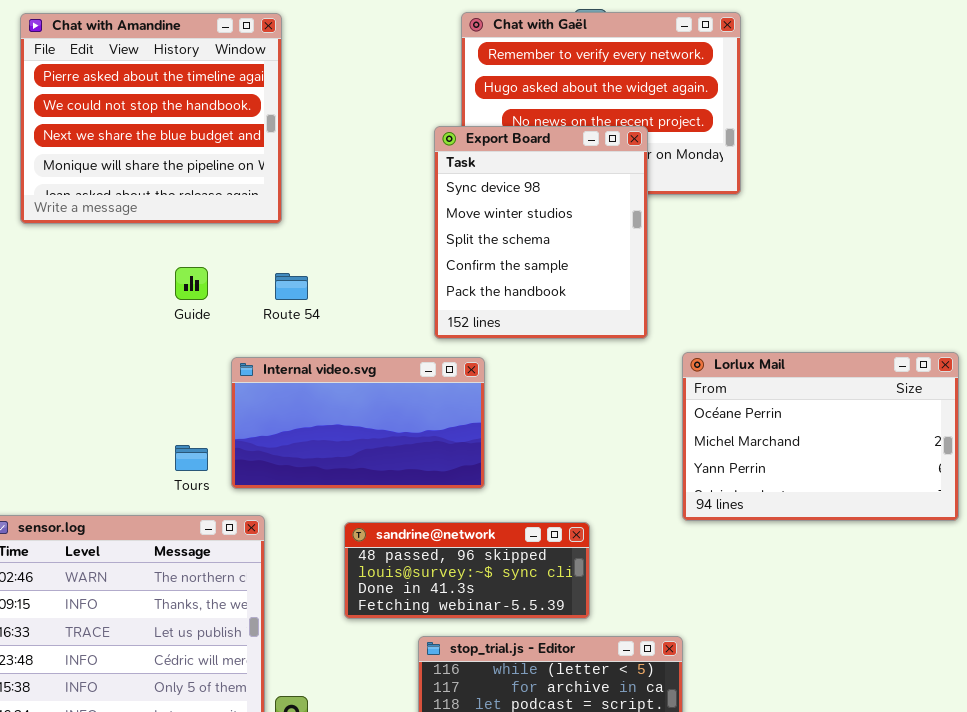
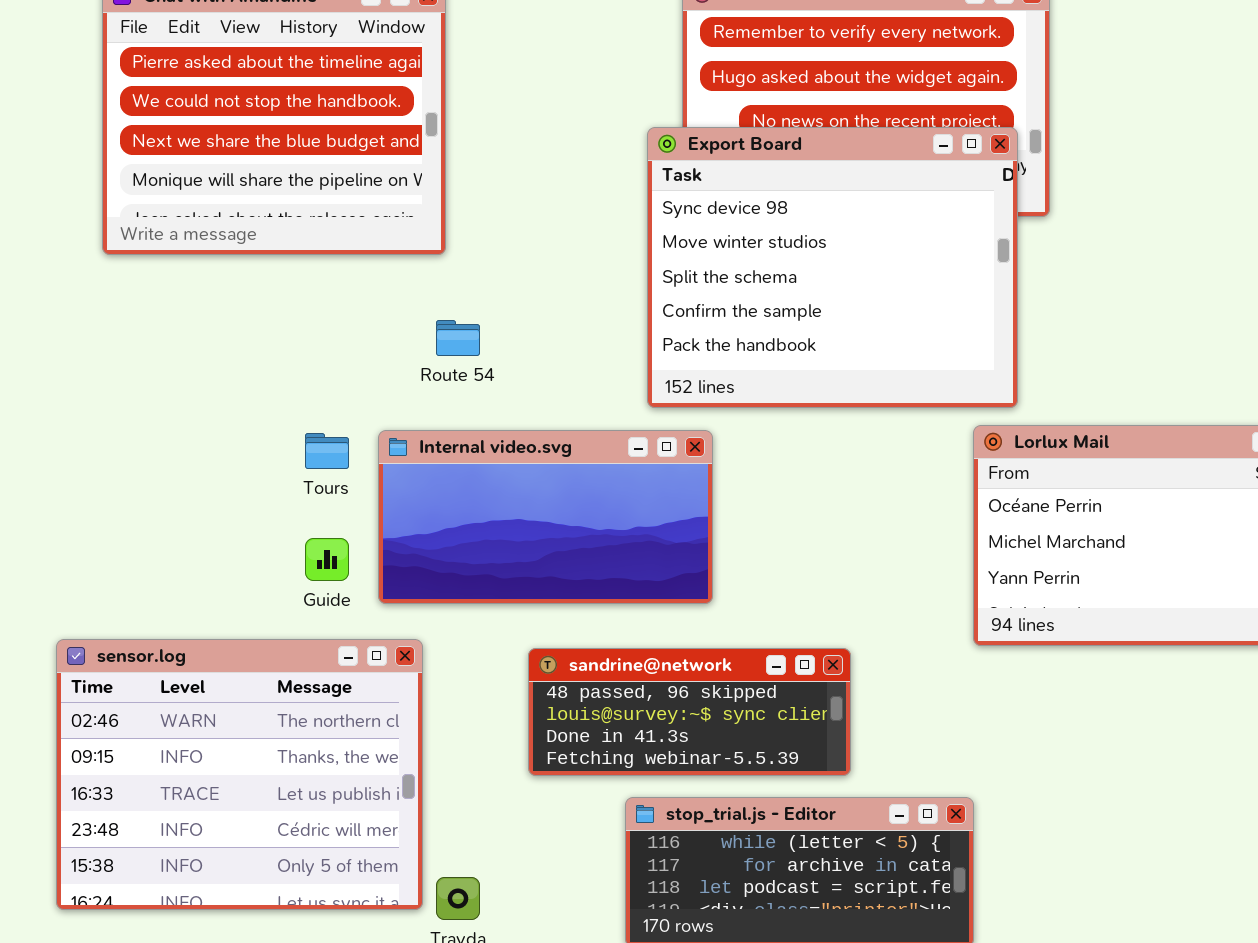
Export Board: [434,126,648,339] -> [647,127,1018,408], resized
Guide: [175,267,208,300] -> [305,538,349,581], moved
Tours: [175,445,208,471] -> [305,433,349,469], moved

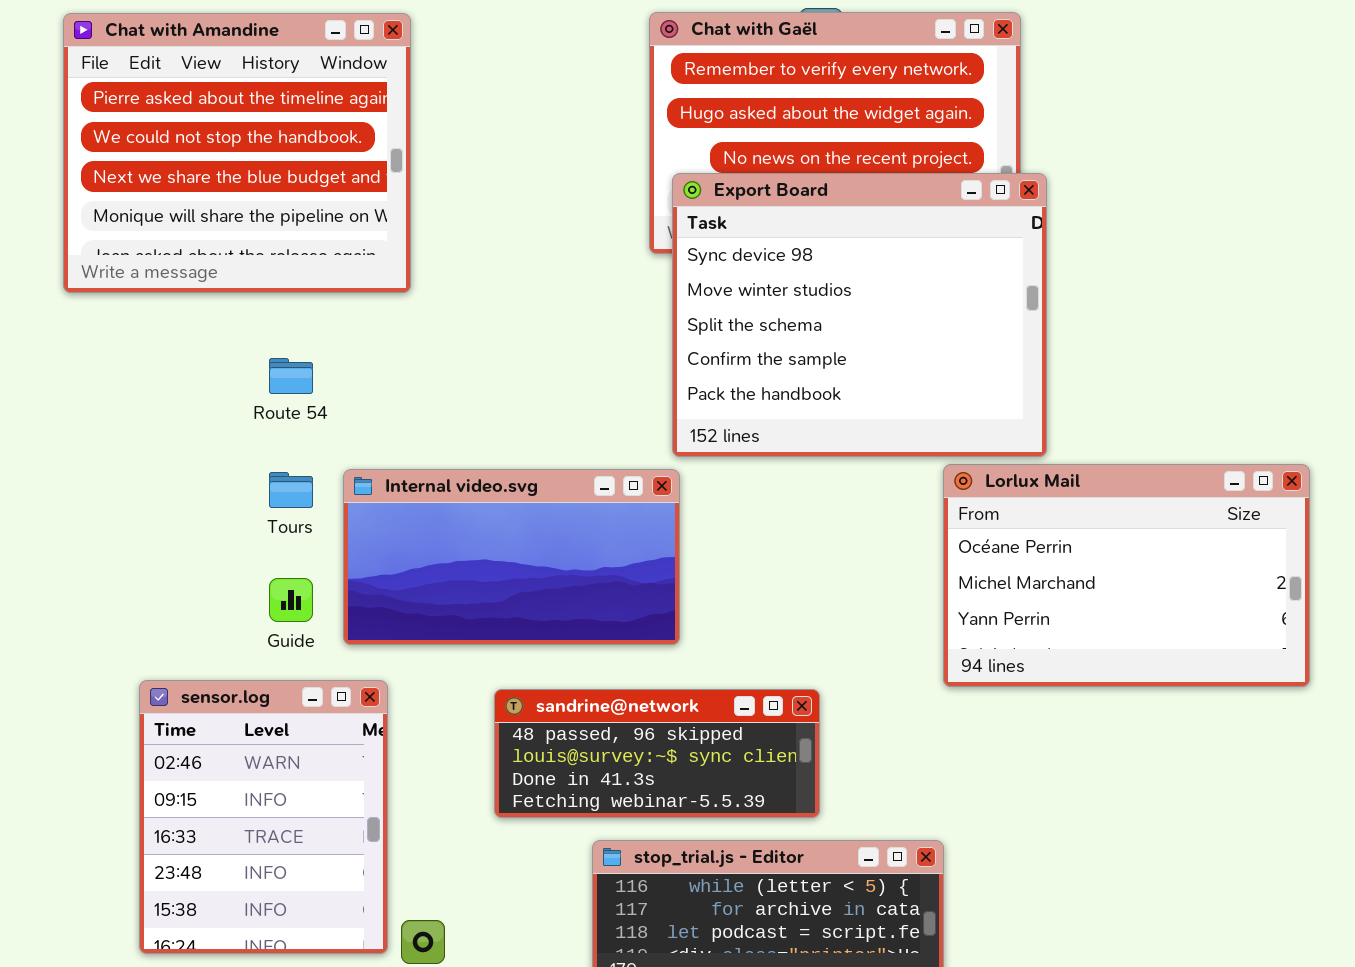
Export Board: [647,127,1018,408] -> [672,173,1047,457], moved
Route 54: [436,320,480,356] -> [269,358,313,394], moved
sensor.log: [56,639,423,910] -> [139,680,388,954], resized

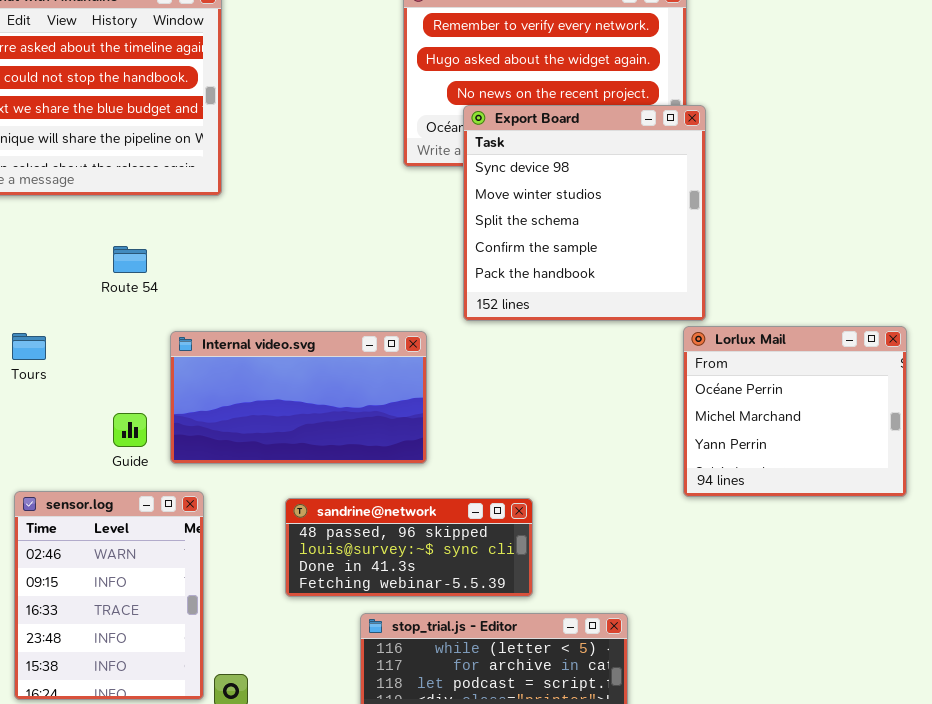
Export Board: [672,173,1047,457] -> [463,105,706,321], resized
Lorlux Mail: [943,464,1310,687] -> [683,326,907,497], resized
Tours: [269,472,313,508] -> [12,333,46,360], moved

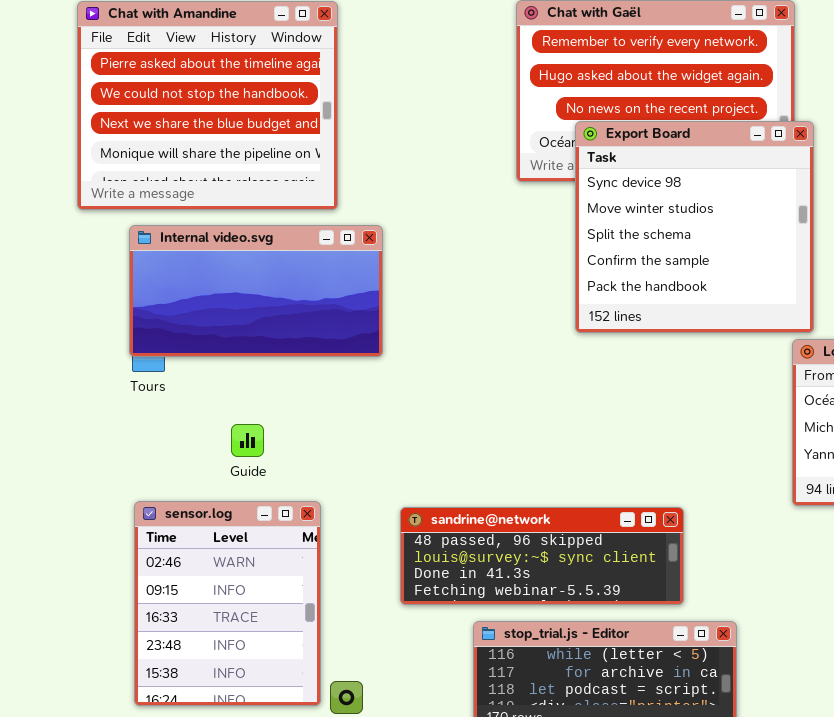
Internal video.svg: [170,331,427,464] -> [129,225,383,357], moved
sandrine@network: [285,498,533,597] -> [400,507,684,605], resized

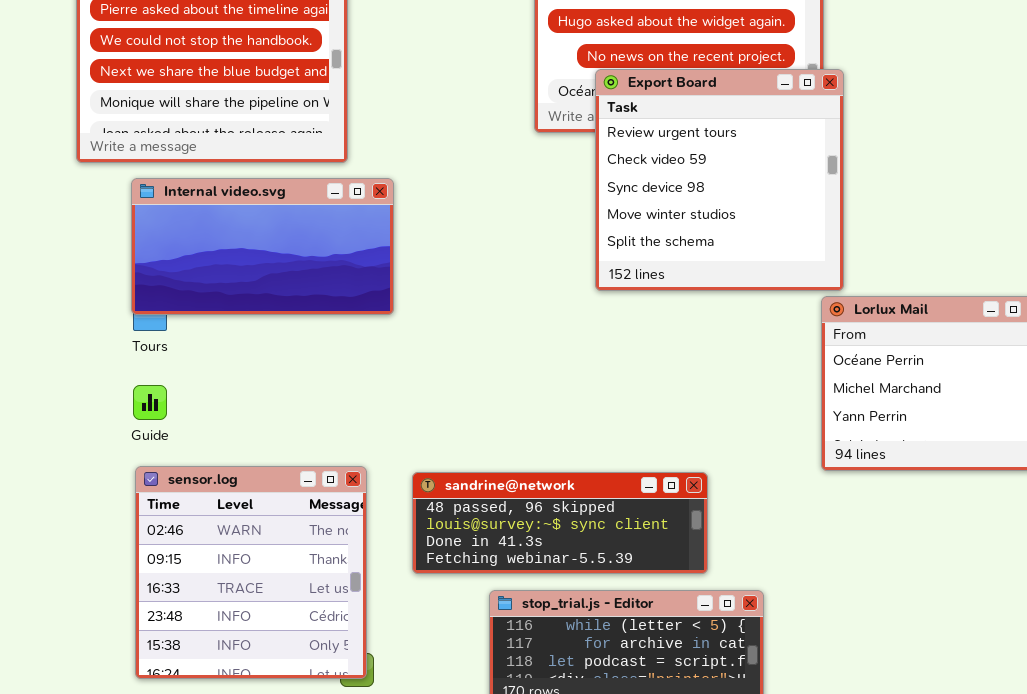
Export Board: [575,121,814,333] -> [595,69,844,291], scrolled up 2 rows
Guide: [231,424,264,457] -> [133,385,167,420], moved
sensor.log: [134,501,321,706] -> [135,466,367,679], resized

